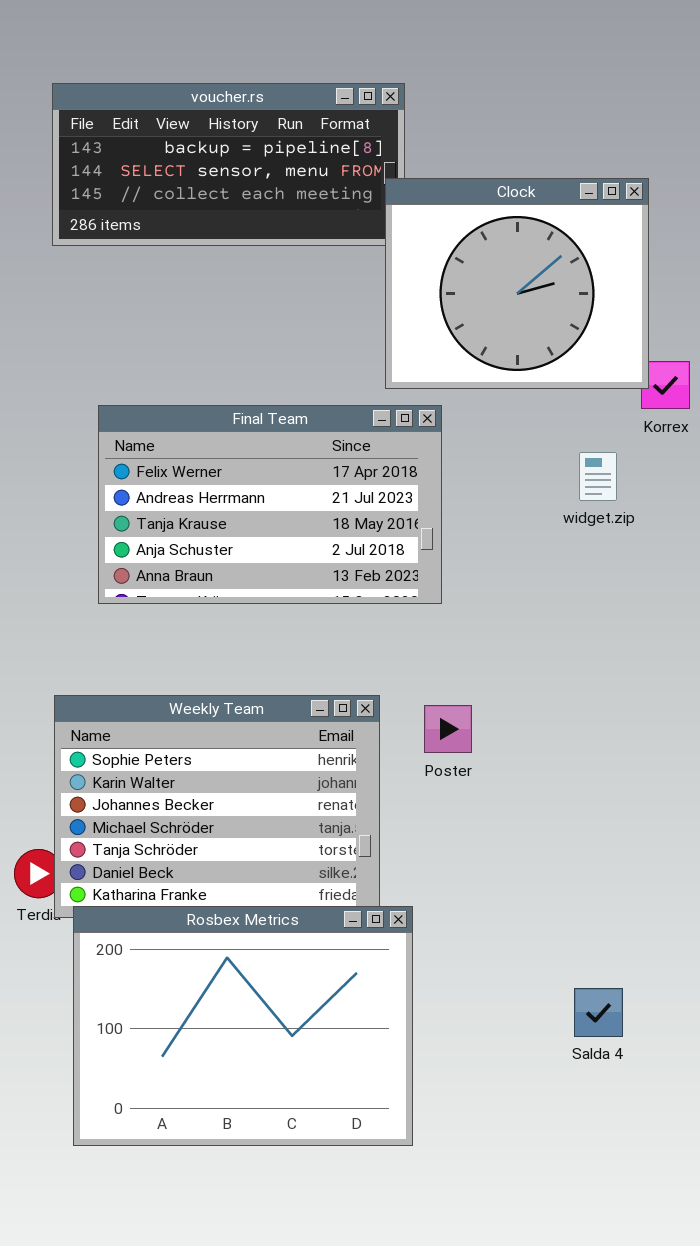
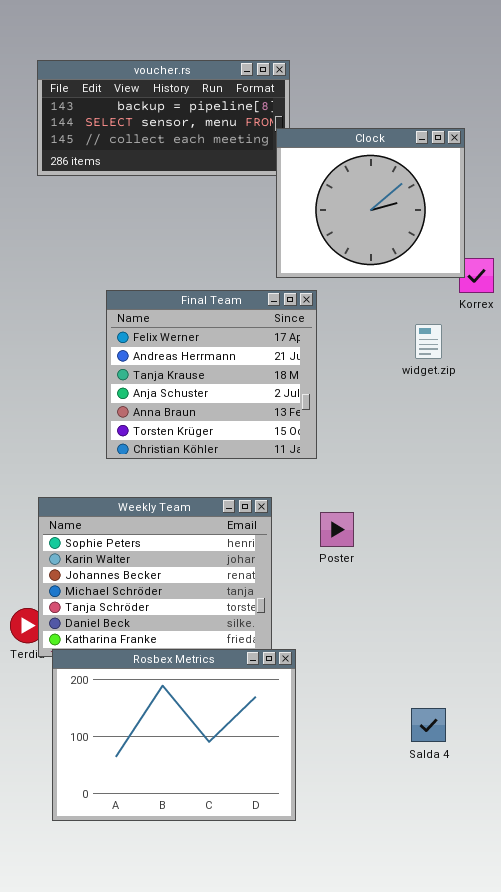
Final Team: [98,405,442,604] -> [106,290,317,459], resized
Poster: [424,705,472,753] -> [320,512,354,547], moved

